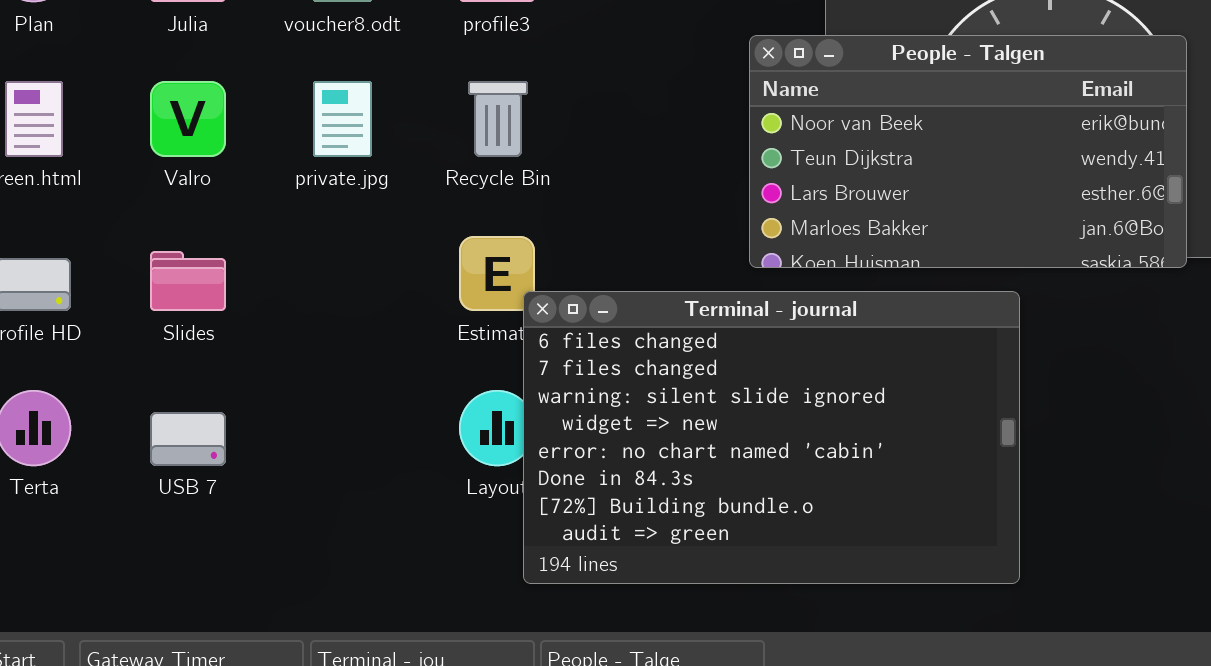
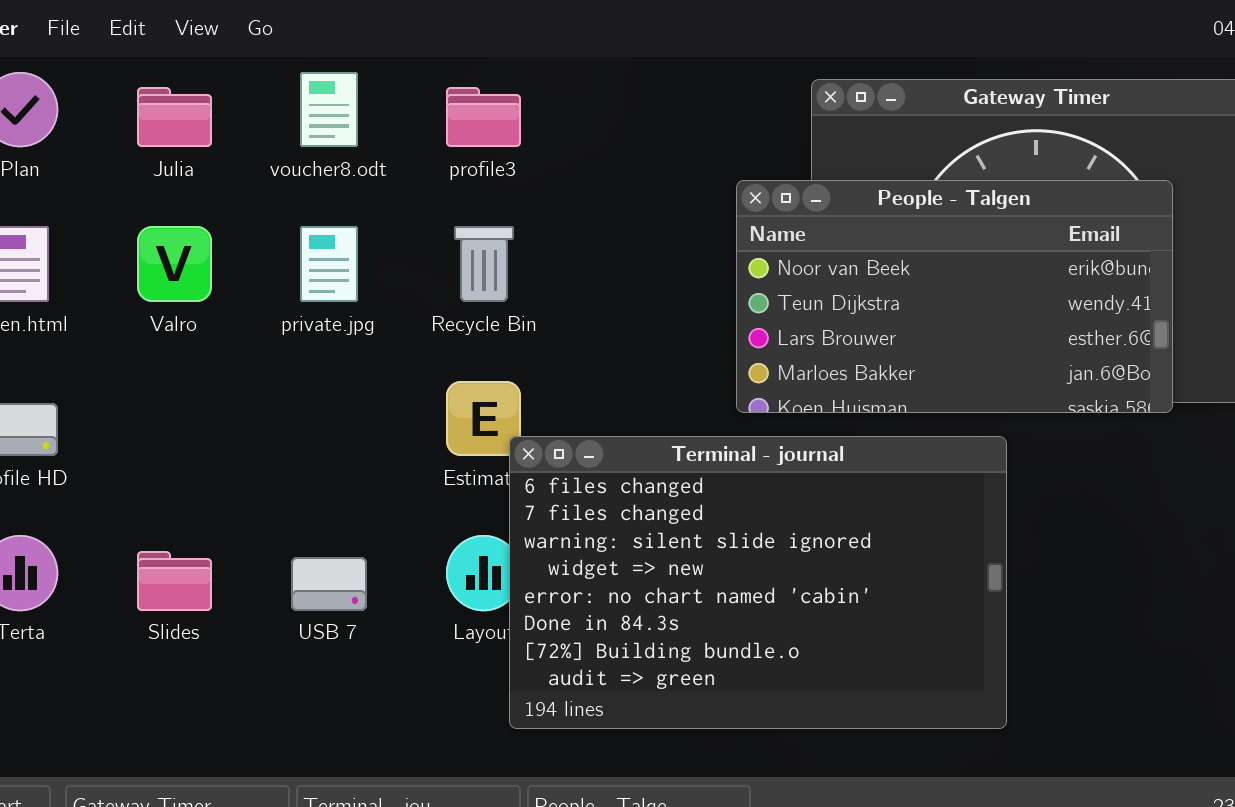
Slides: [150,251,226,311] -> [137,551,212,611], moved
USB 7: [150,412,226,466] -> [291,557,367,611], moved

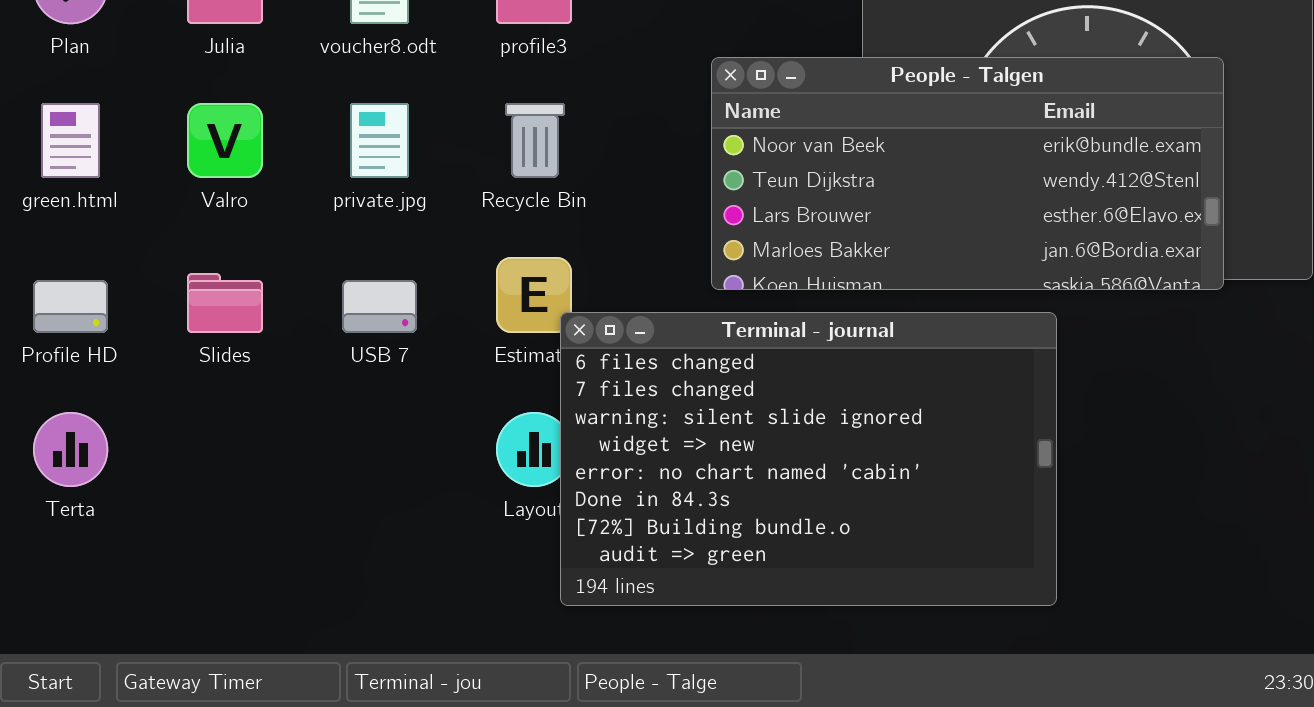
People - Talgen: [736,180,1173,413] -> [711,57,1224,290], resized
Slides: [137,551,212,611] -> [187,273,263,333], moved
USB 7: [291,557,367,611] -> [342,280,417,333], moved

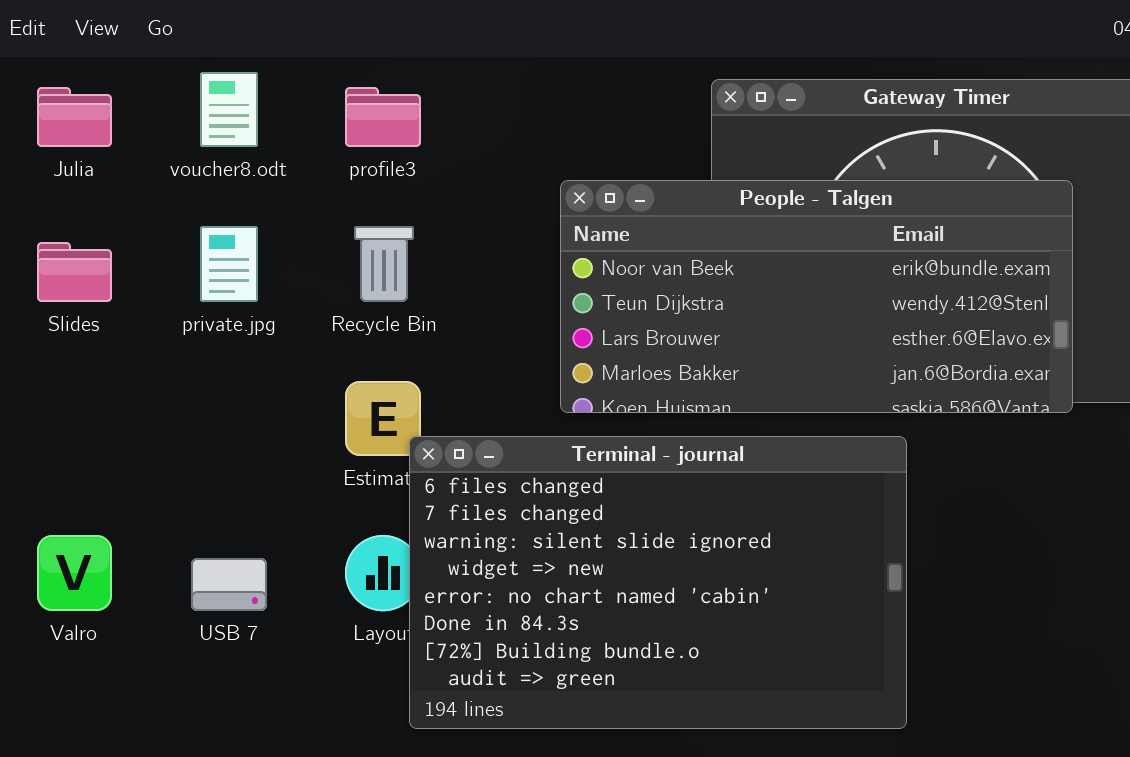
Valro: [187,103,263,178] -> [37,535,112,611], moved
Slides: [187,273,263,333] -> [37,242,112,302], moved
USB 7: [342,280,417,333] -> [191,558,267,611], moved

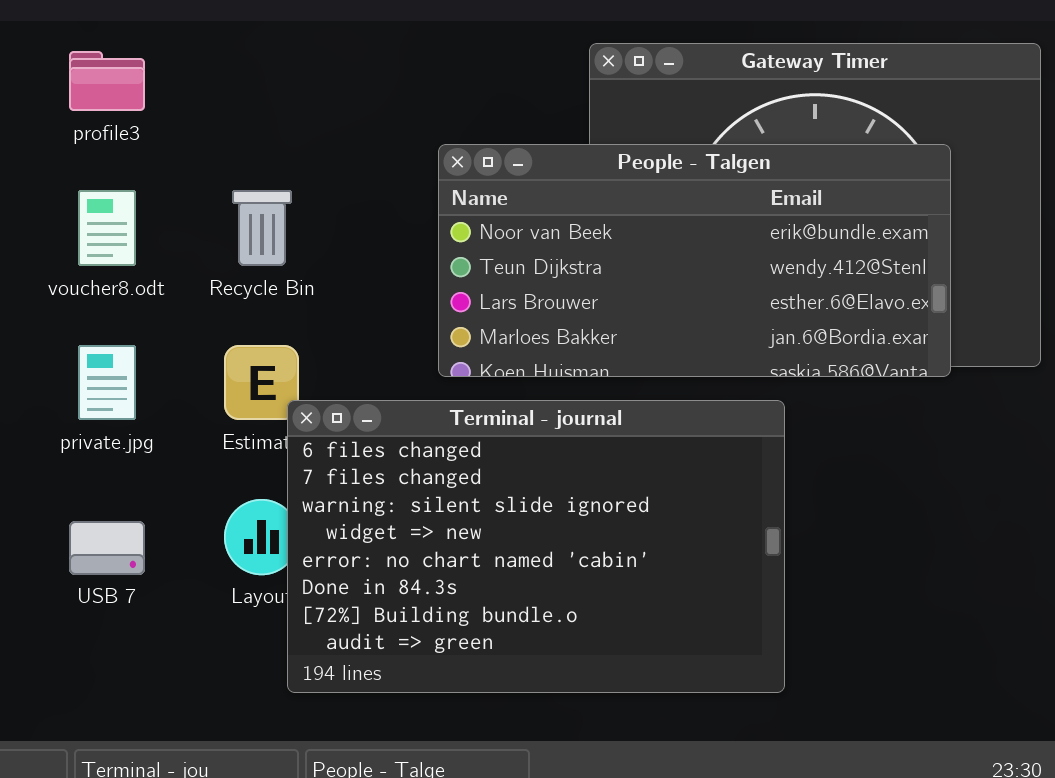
voucher8.odt: [200,72,258,147] -> [78,190,136,266], moved
profile3: [345,87,421,147] -> [69,51,145,111], moved
private.jpg: [200,226,258,302] -> [78,345,136,420], moved

